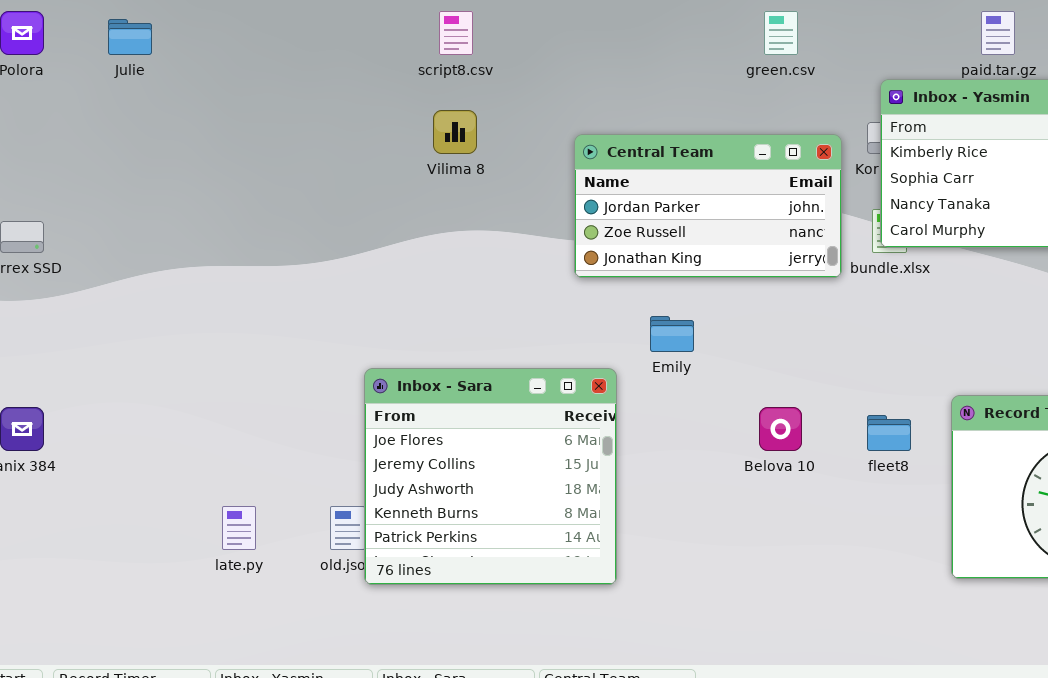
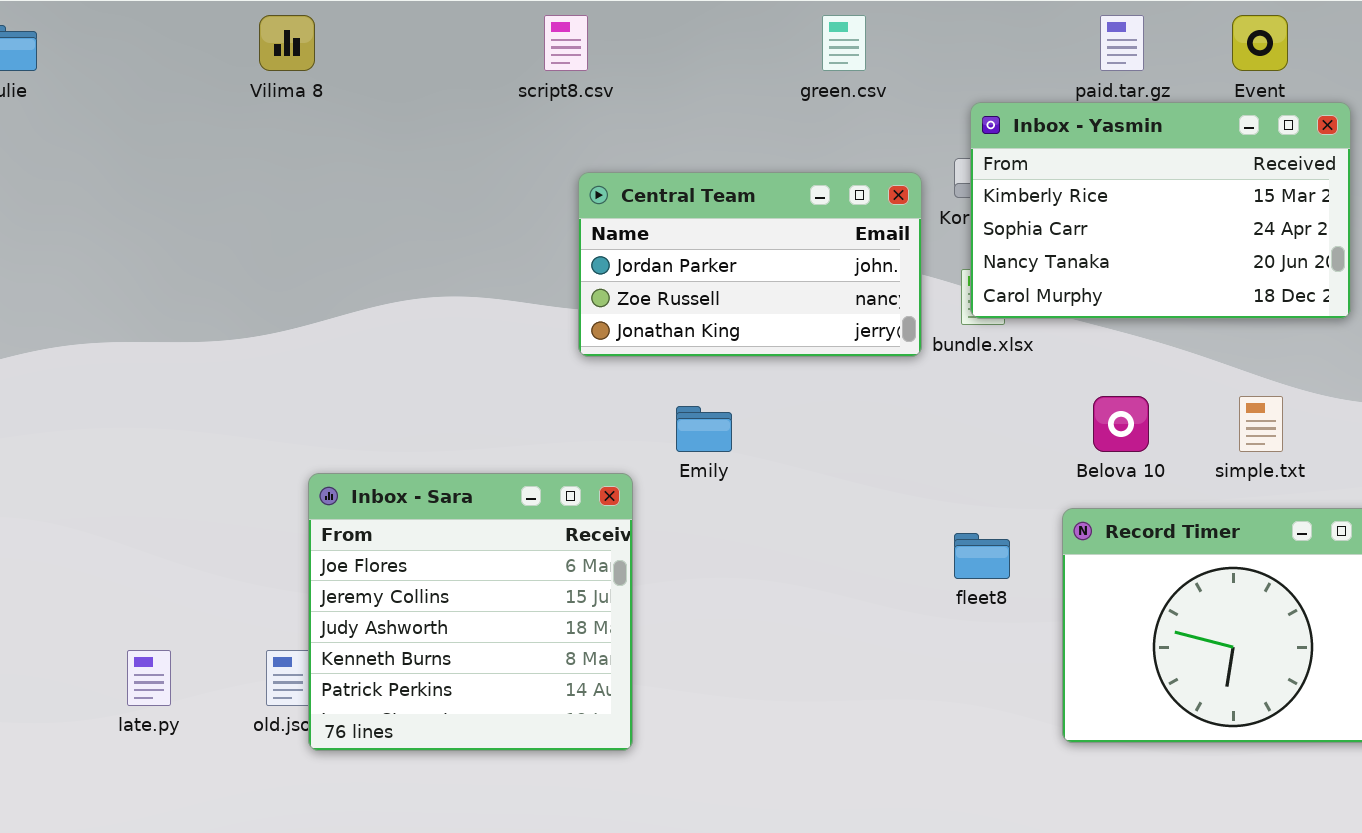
script8.csv: [439,11,473,55] -> [544,15,588,71], moved
Vilima 8: [433,110,477,154] -> [259,15,315,71], moved
Belova 10: [759,407,802,451] -> [1093,396,1149,452], moved

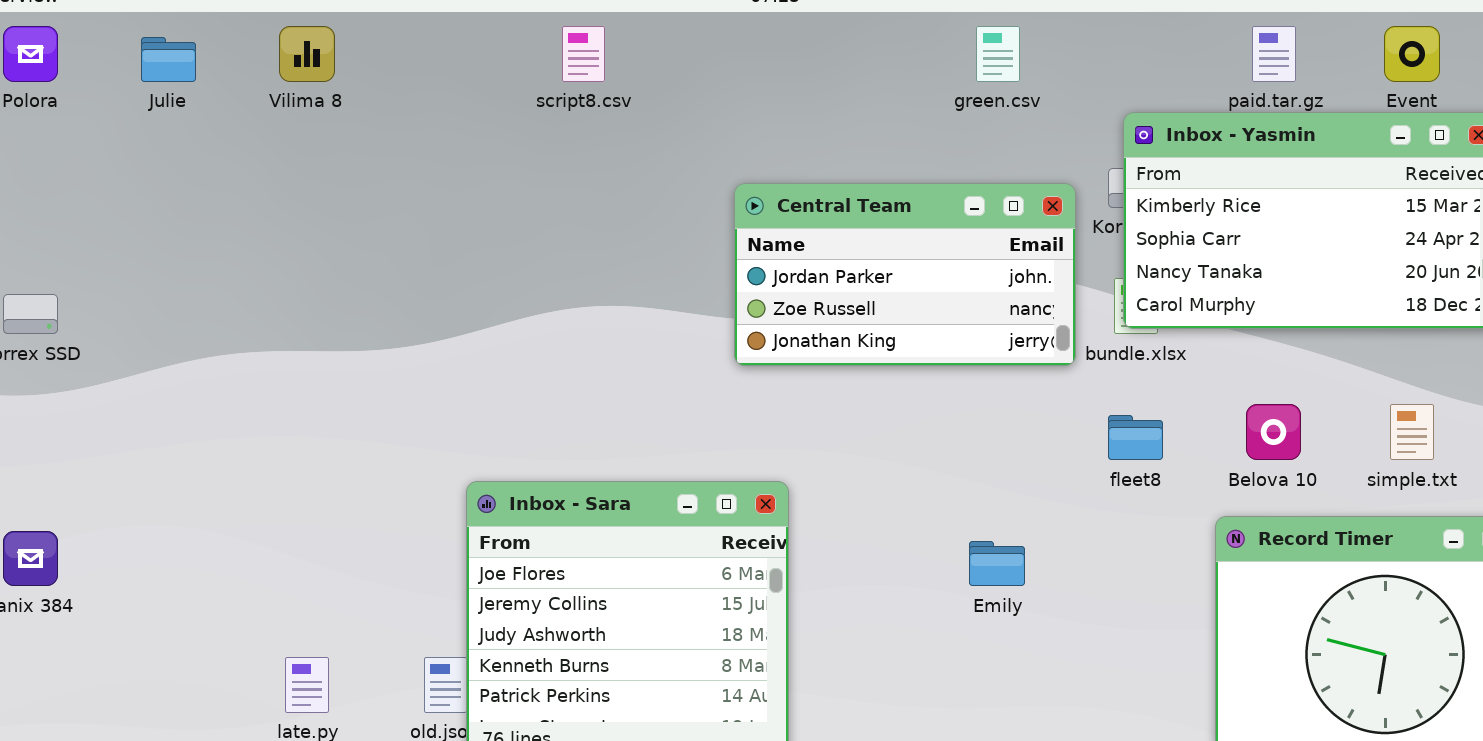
Vilima 8: [259,15,315,71] -> [279,26,335,82], moved
script8.csv: [544,15,588,71] -> [562,26,605,82], moved
Emily: [676,406,732,452] -> [969,541,1025,586], moved
fleet8: [954,533,1010,579] -> [1108,415,1163,460], moved

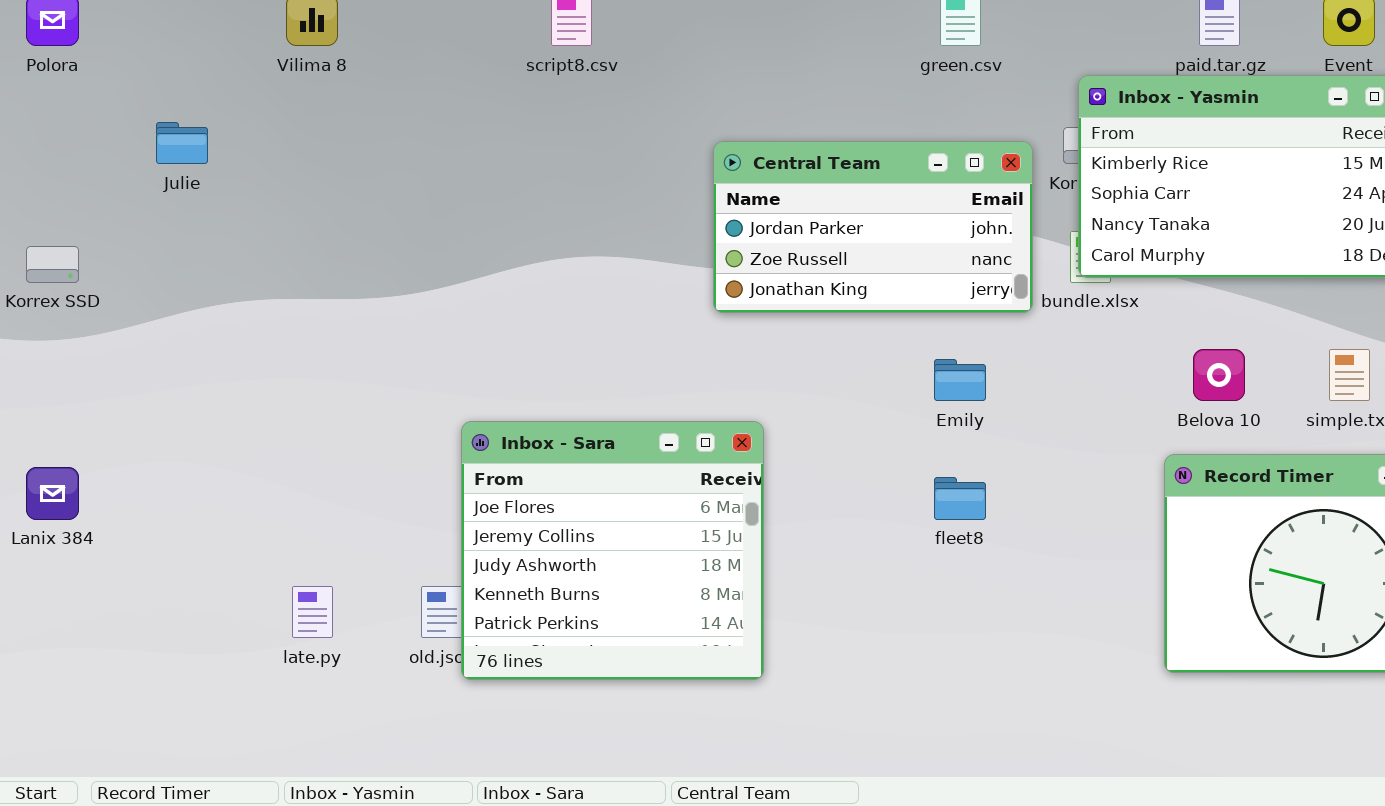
Julie: [141,37,196,82] -> [156,122,208,164], moved
fleet8: [1108,415,1163,460] -> [934,477,986,520], moved
Emily: [969,541,1025,586] -> [934,359,986,401], moved

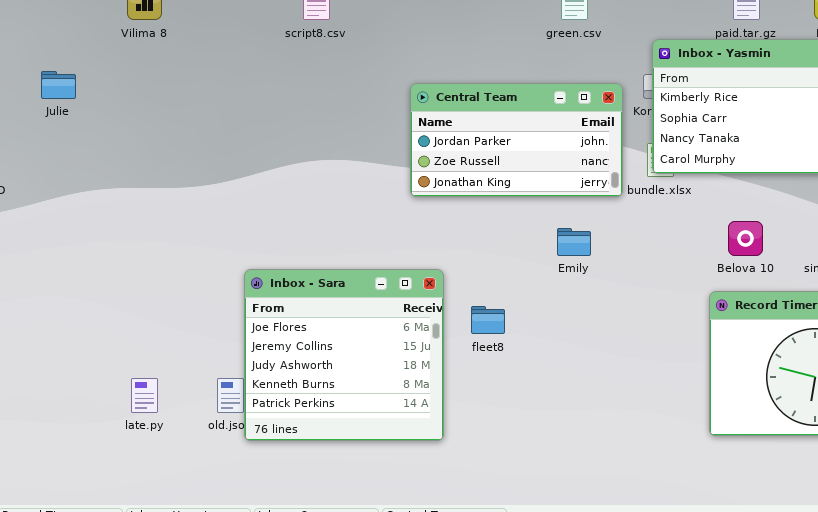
fleet8: [934,477,986,520] -> [471,306,505,334], moved

